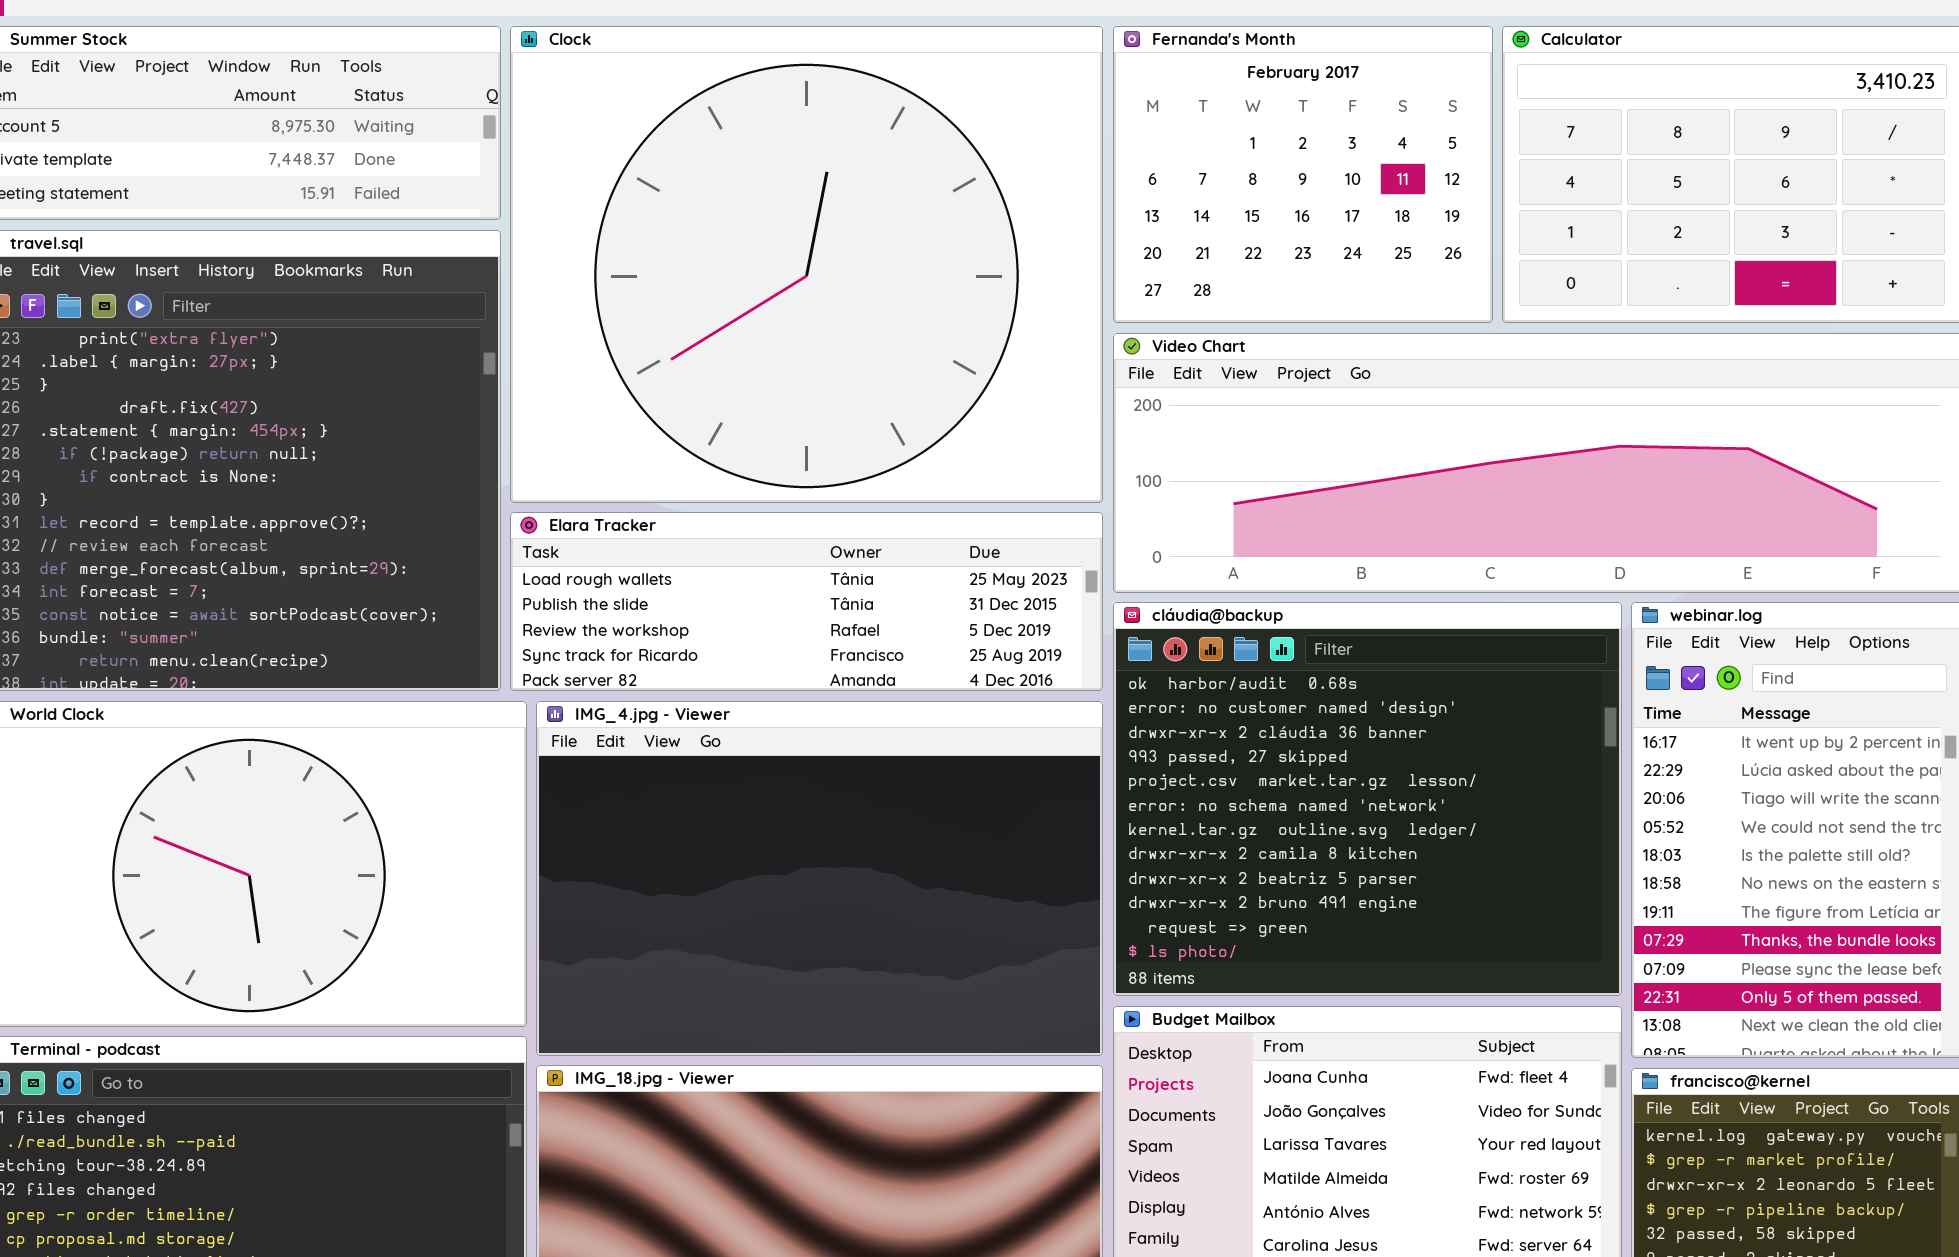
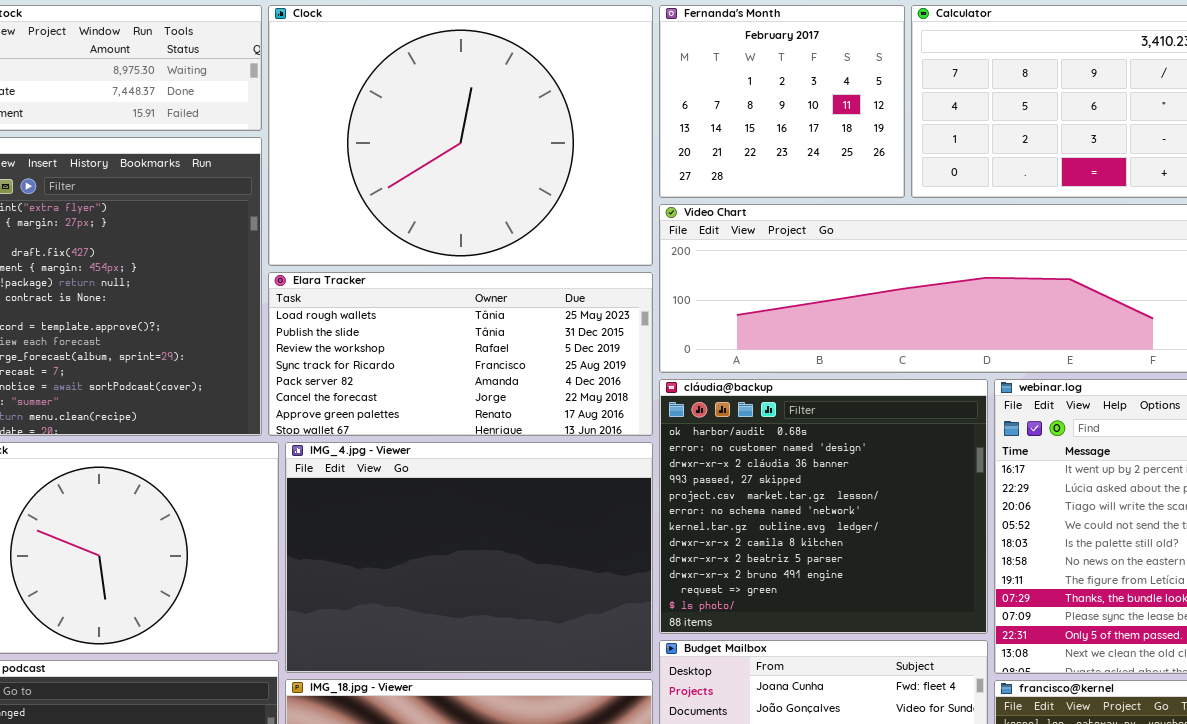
Clock: [510,26,1103,503] -> [268,5,653,266], resized
Elara Tracker: [510,512,1103,691] -> [268,272,653,436], resized

